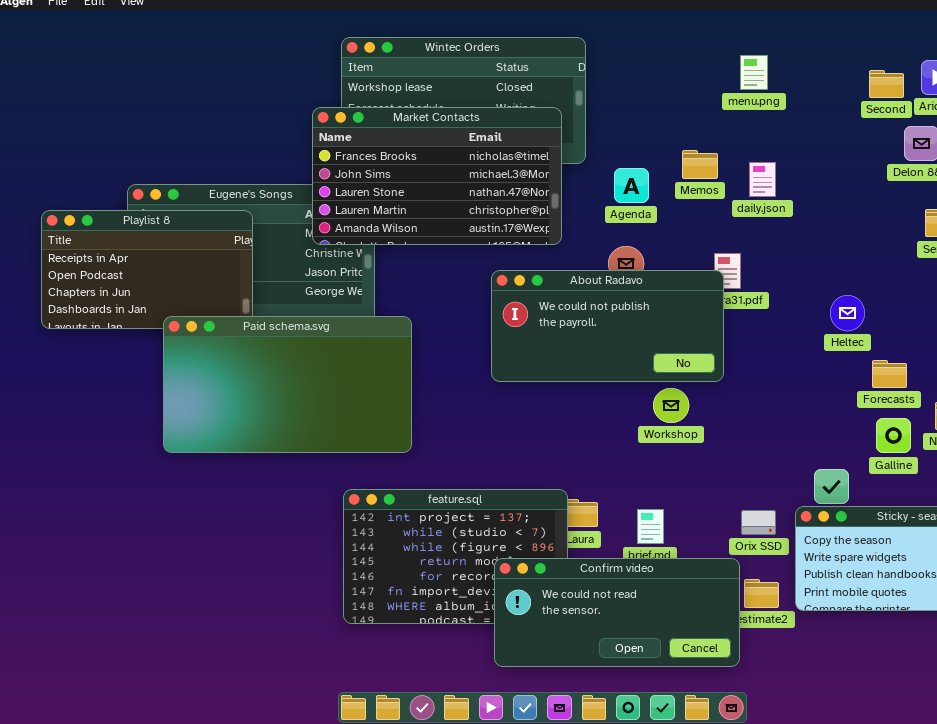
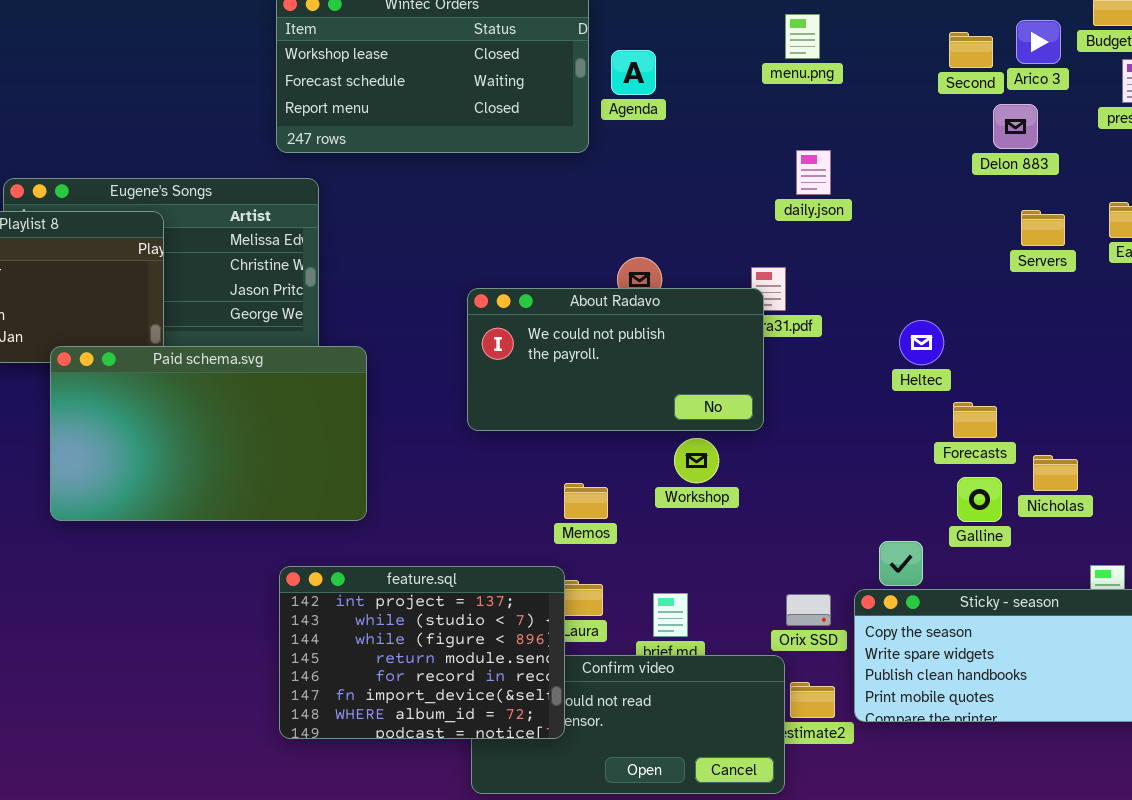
Market Contacts: [312,107,562,245] -> none, closed
Memos: [682,150,718,179] -> [564,483,608,519], moved
Agenda: [614,168,649,203] -> [611,50,656,95], moved
feature.sql: [343,489,568,624] -> [279,566,565,739], raised

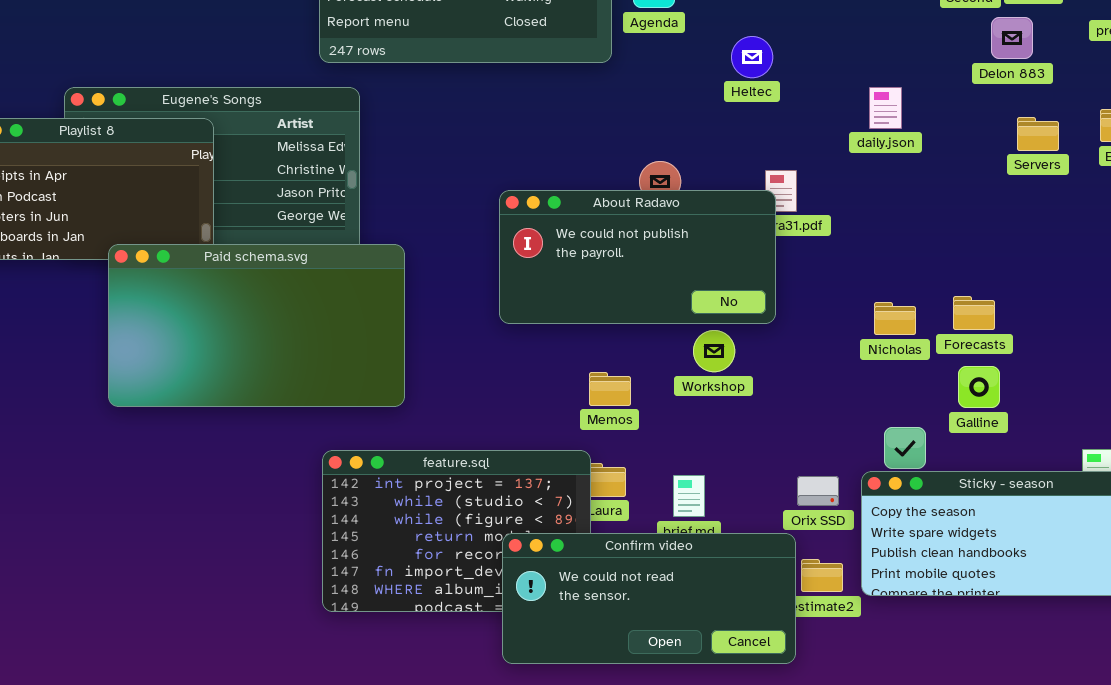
daily.json: [796,150,831,195] -> [869,87,902,129], moved
Heltec: [899,320,944,365] -> [731,36,773,78], moved
Nicholas: [1033,455,1078,491] -> [874,302,916,335], moved
Confirm video: [471,655,785,794] -> [502,533,796,664], raised

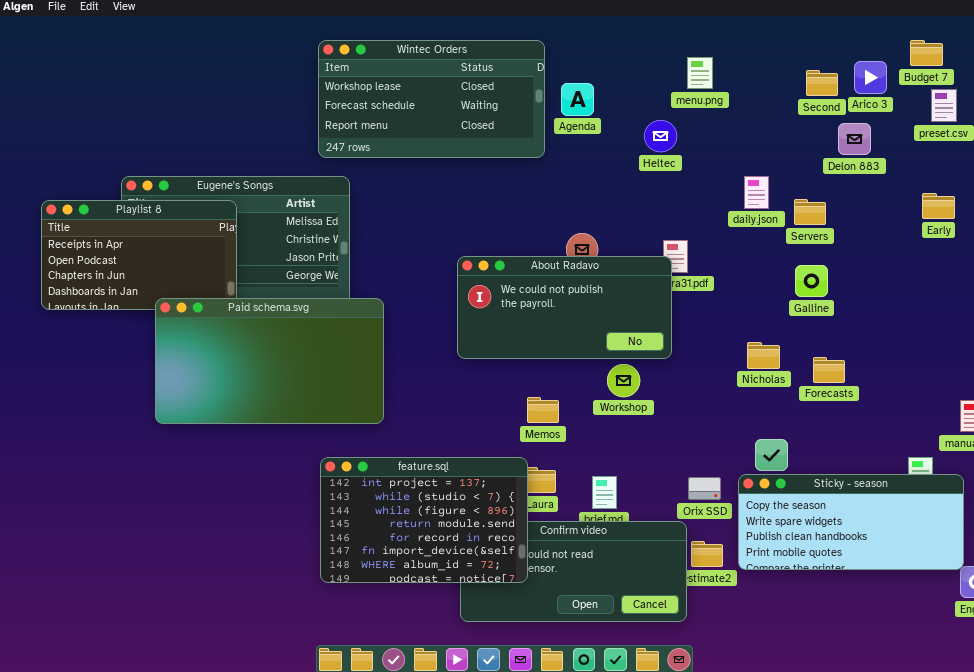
Heltec: [731,36,773,78] -> [644,120,677,152], moved
Servers: [1017,117,1059,151] -> [794,199,826,225], moved
Forecasts: [953,296,995,330] -> [813,357,845,383], moved
Galline: [958,366,1000,408] -> [795,265,828,297], moved
feature.sql: [322,450,591,612] -> [320,457,528,583], raised

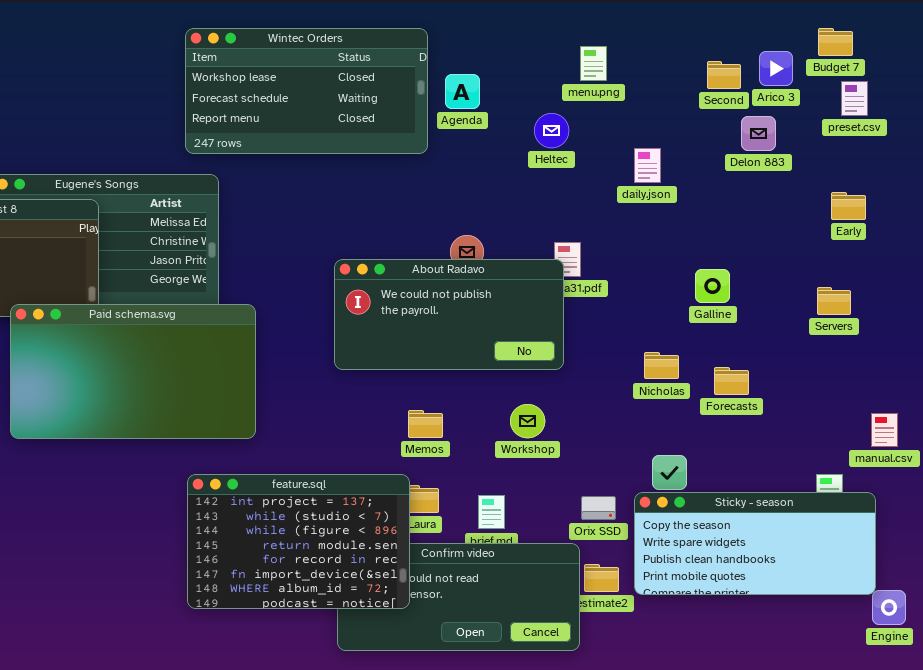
daily.json: [744,176,769,209] -> [634,148,661,183], moved
Servers: [794,199,826,225] -> [817,287,851,315], moved
Workshop: [607,364,640,397] -> [510,404,545,438], moved

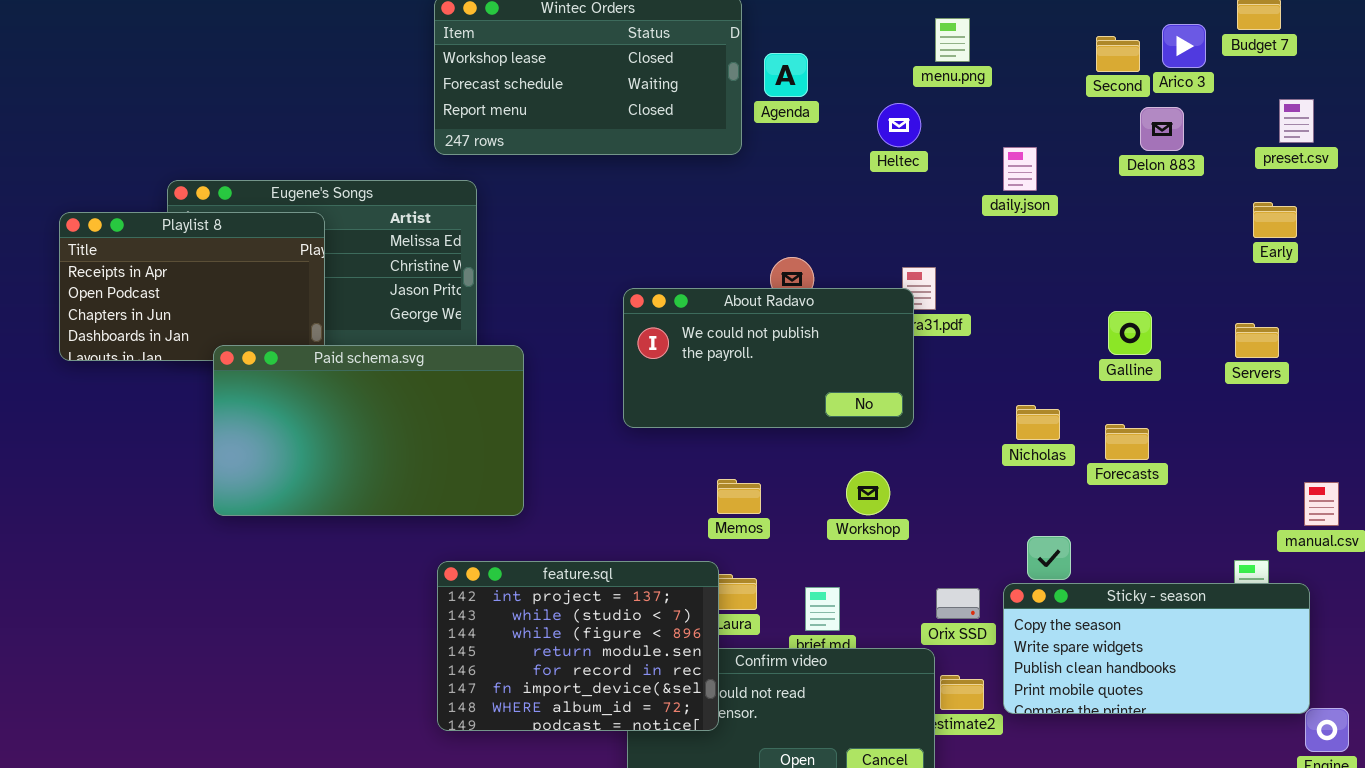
preset.csv: [841,81,868,116] -> [1279,99,1314,143], moved
Galline: [695,269,730,303] -> [1108,311,1152,355], moved

